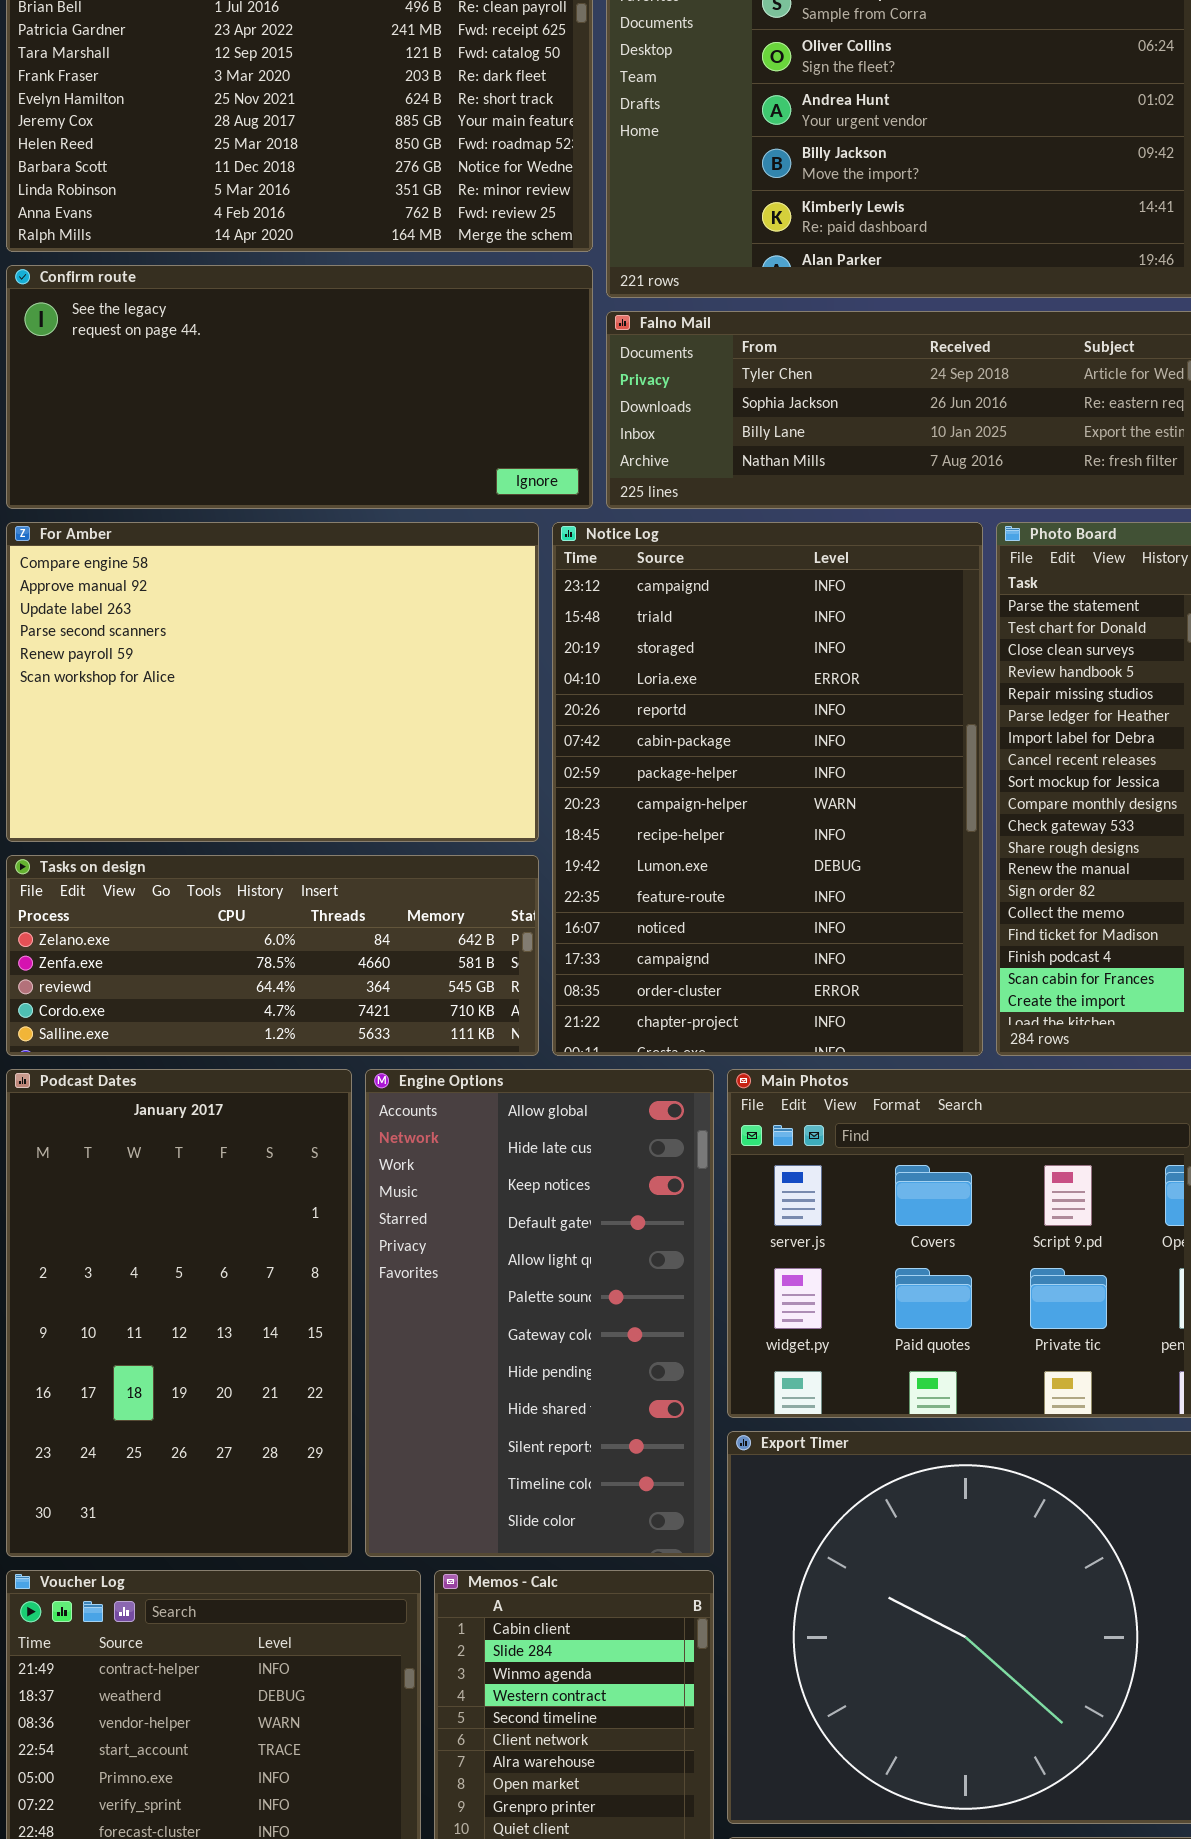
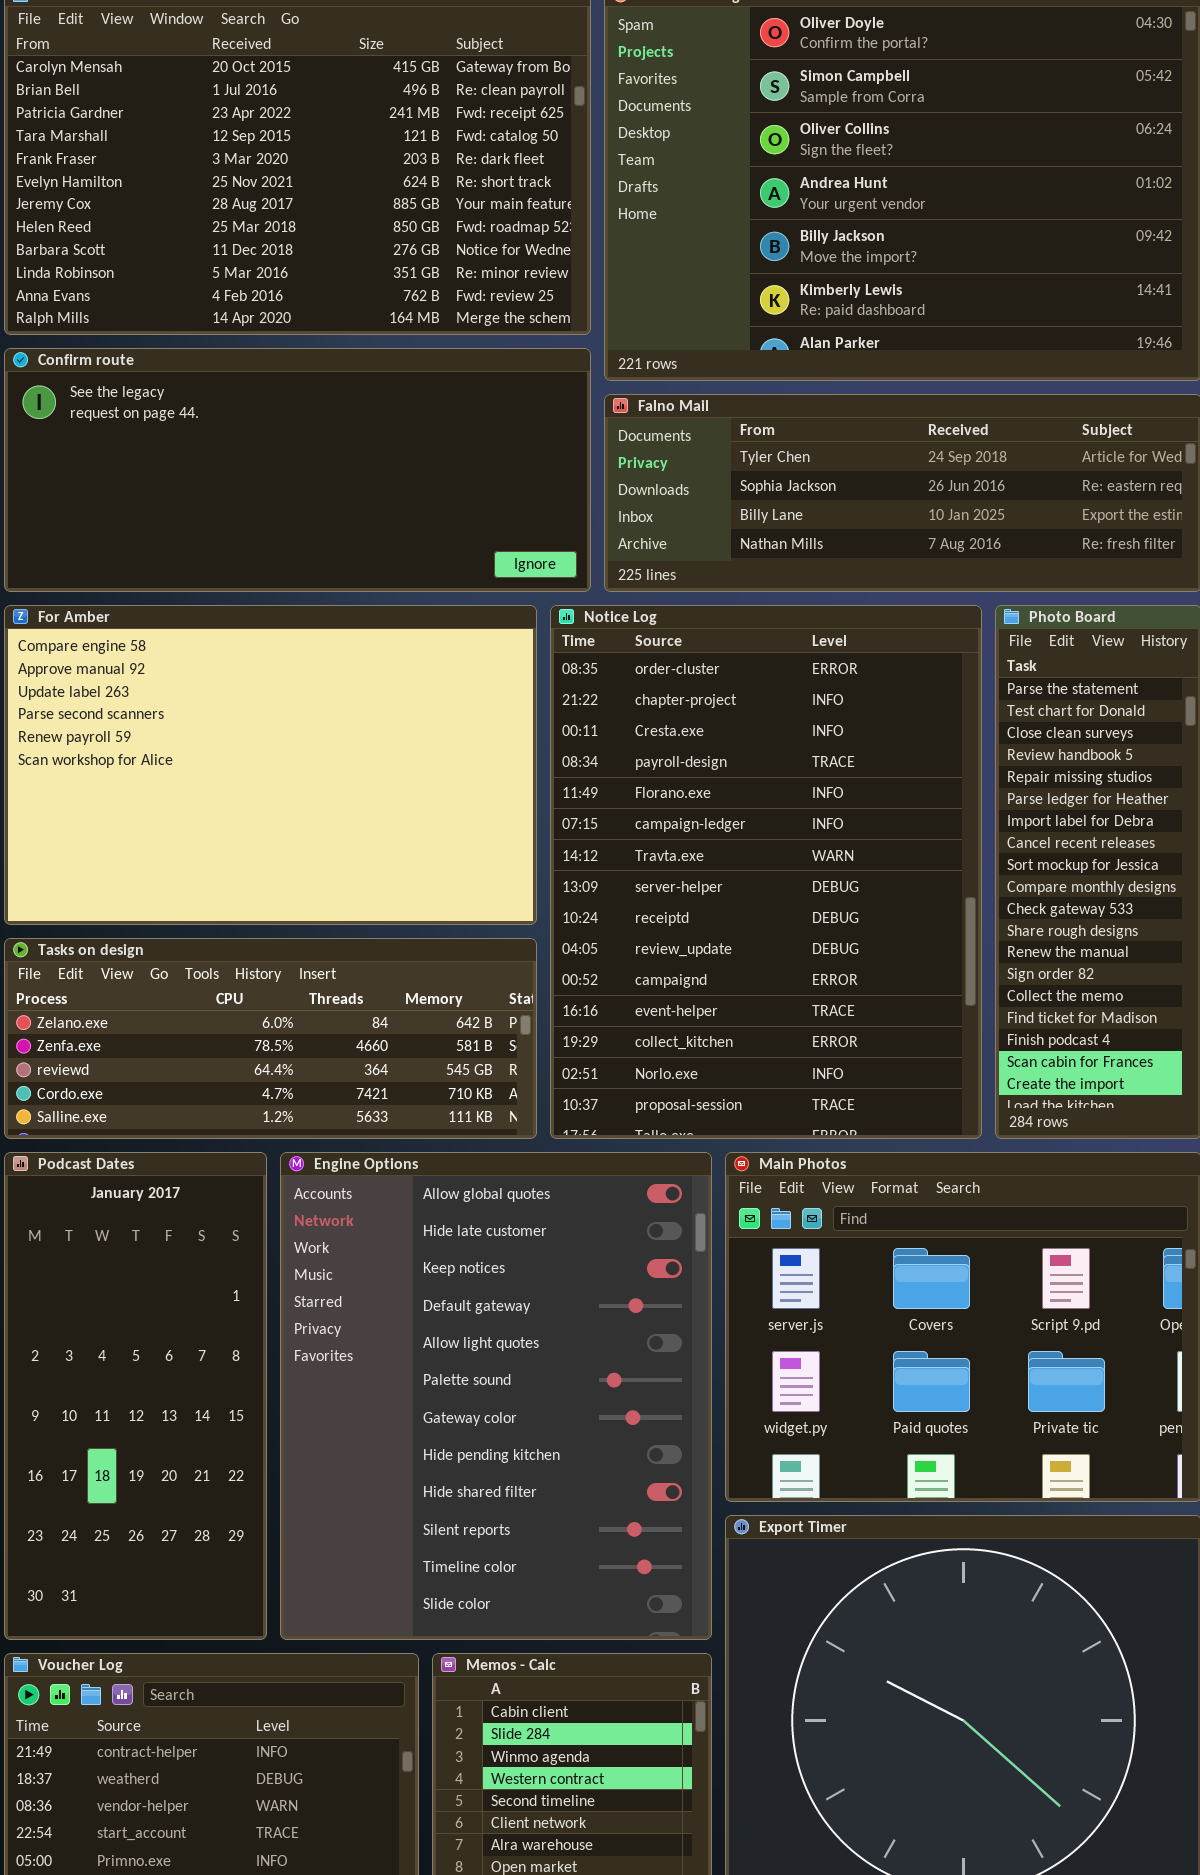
Notice Log: [552,522,983,1056] -> [550,605,982,1139], scrolled down 13 rows
Podcast Dates: [6,1069,352,1557] -> [4,1152,267,1640], resized
Engine Options: [365,1069,714,1557] -> [280,1152,712,1640], resized

